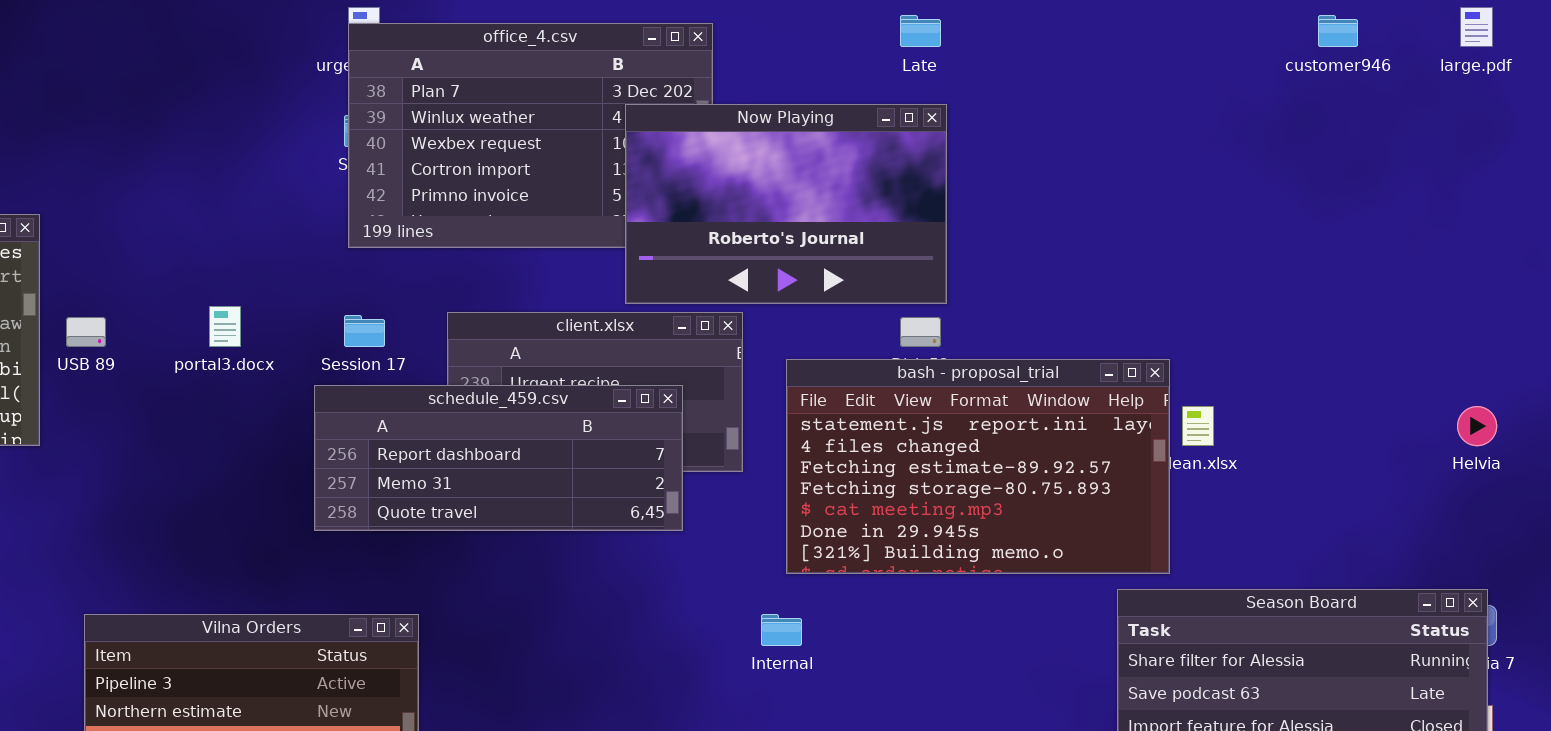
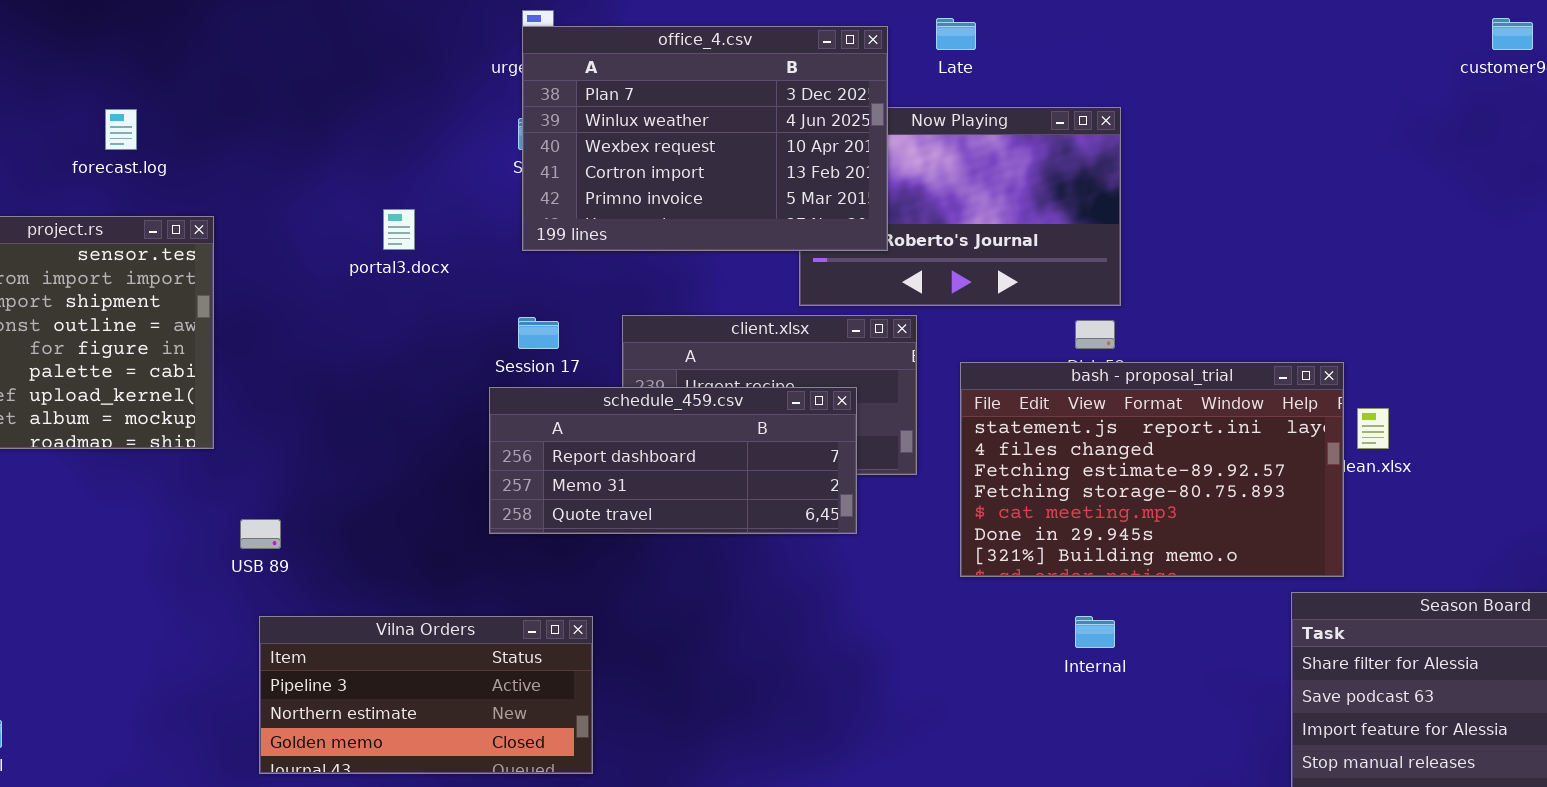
Late: [900,15,941,47] -> [936,18,976,50], moved
office_4.csv: [348,23,713,248] -> [522,26,888,251], raised
portal3.docx: [209,306,241,347] -> [383,209,415,250], moved
USB 89: [66,317,106,347] -> [240,519,281,549], moved
Internal: [761,614,802,646] -> [1075,616,1115,648], moved

